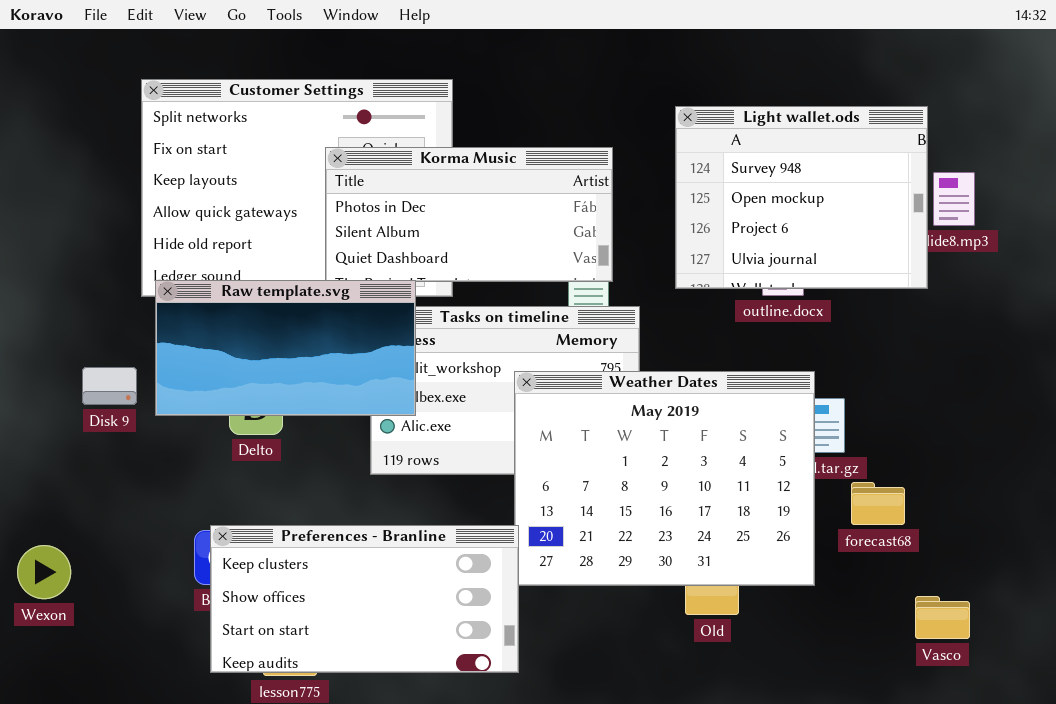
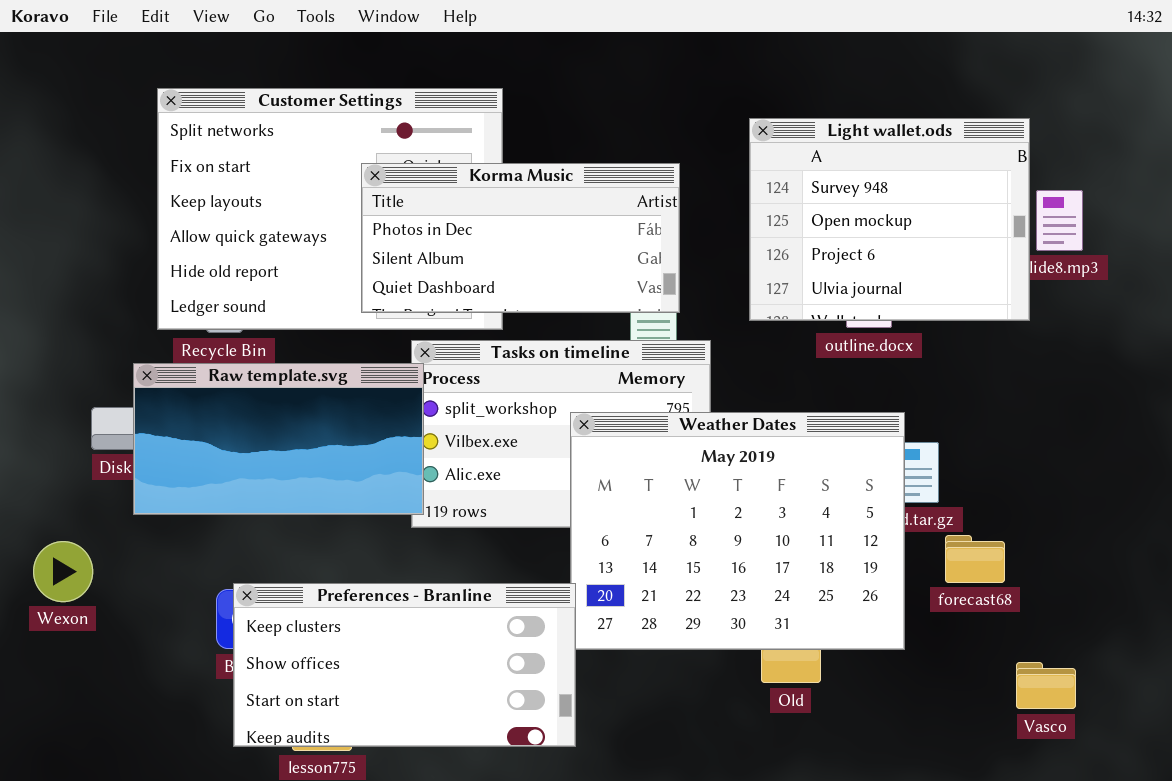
Raw template.svg: [155,280,416,416] -> [133,363,424,515], moved
Wexon: [17,545,71,599] -> [33,541,93,602], moved

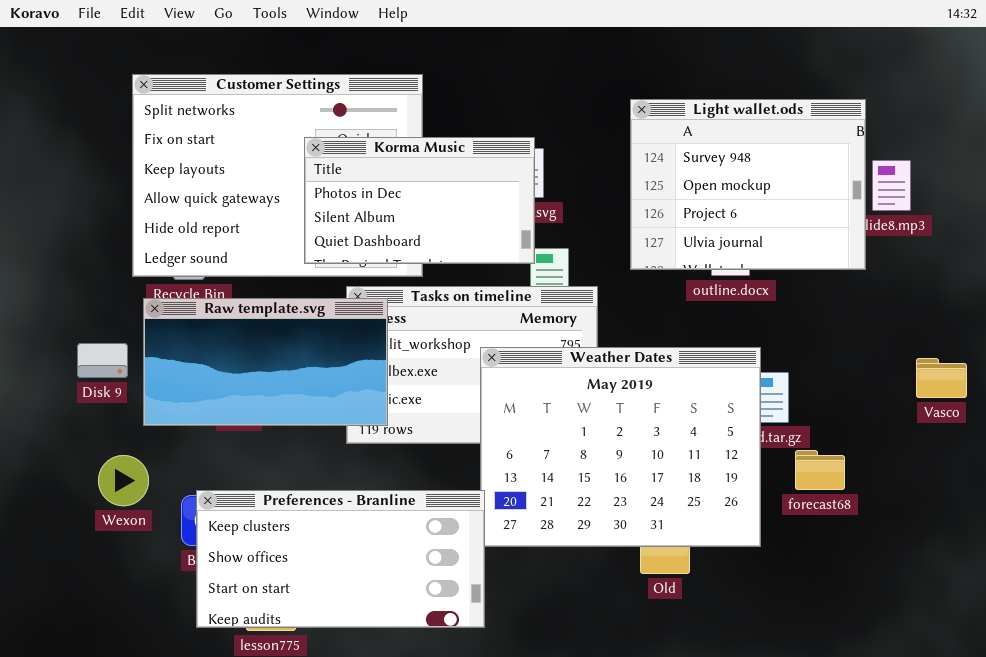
Korma Music: [361,163,680,313] -> [304,137,535,264], resized
Raw template.svg: [133,363,424,515] -> [143,298,388,426], moved
Wexon: [33,541,93,602] -> [98,455,149,506], moved
Vasco: [1016,662,1076,709] -> [916,358,967,398], moved

